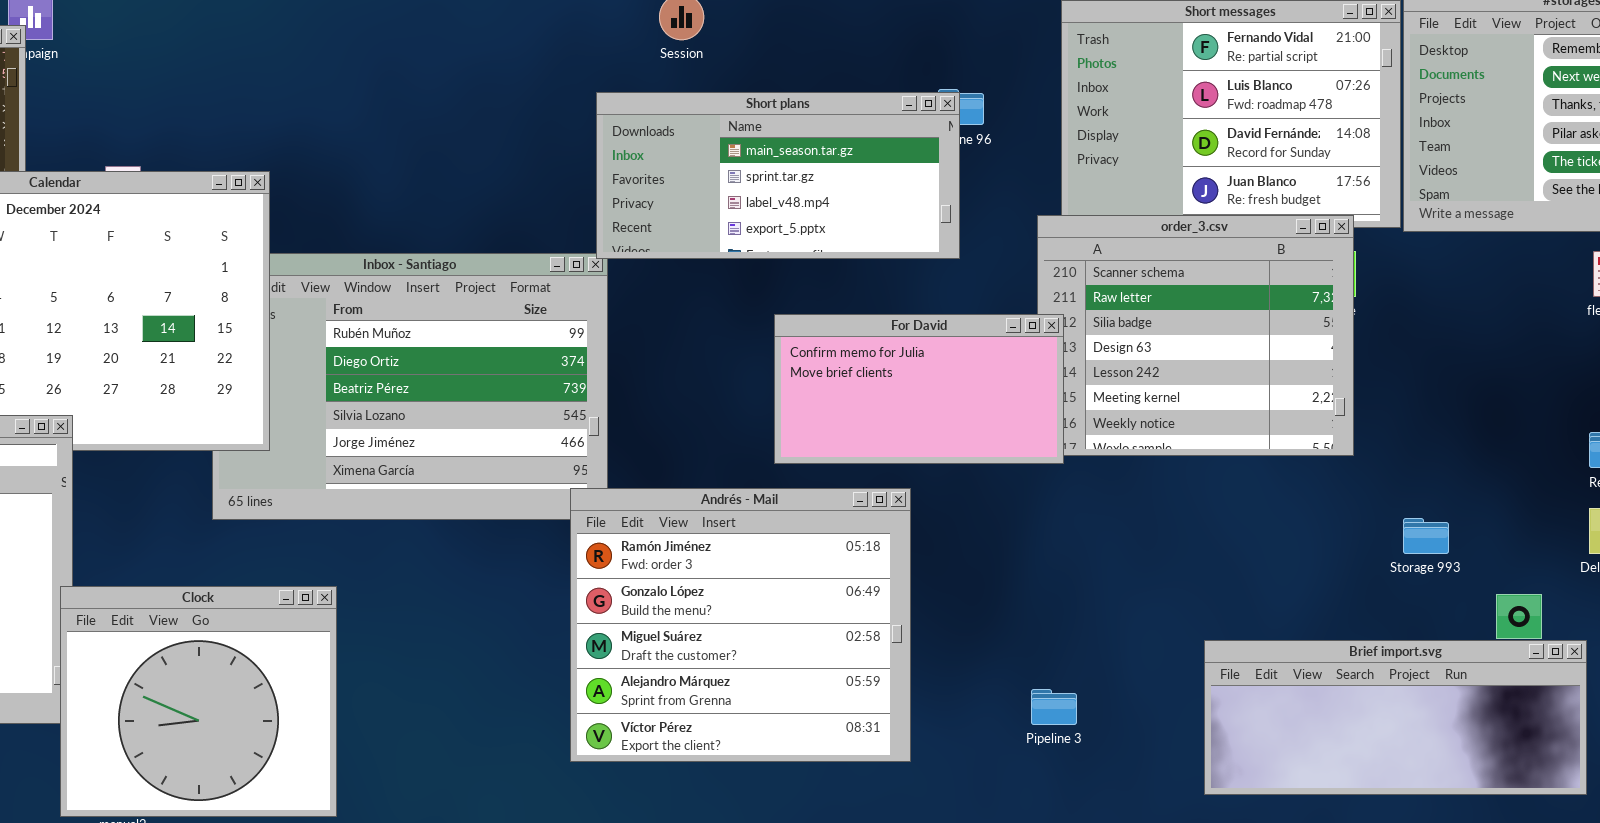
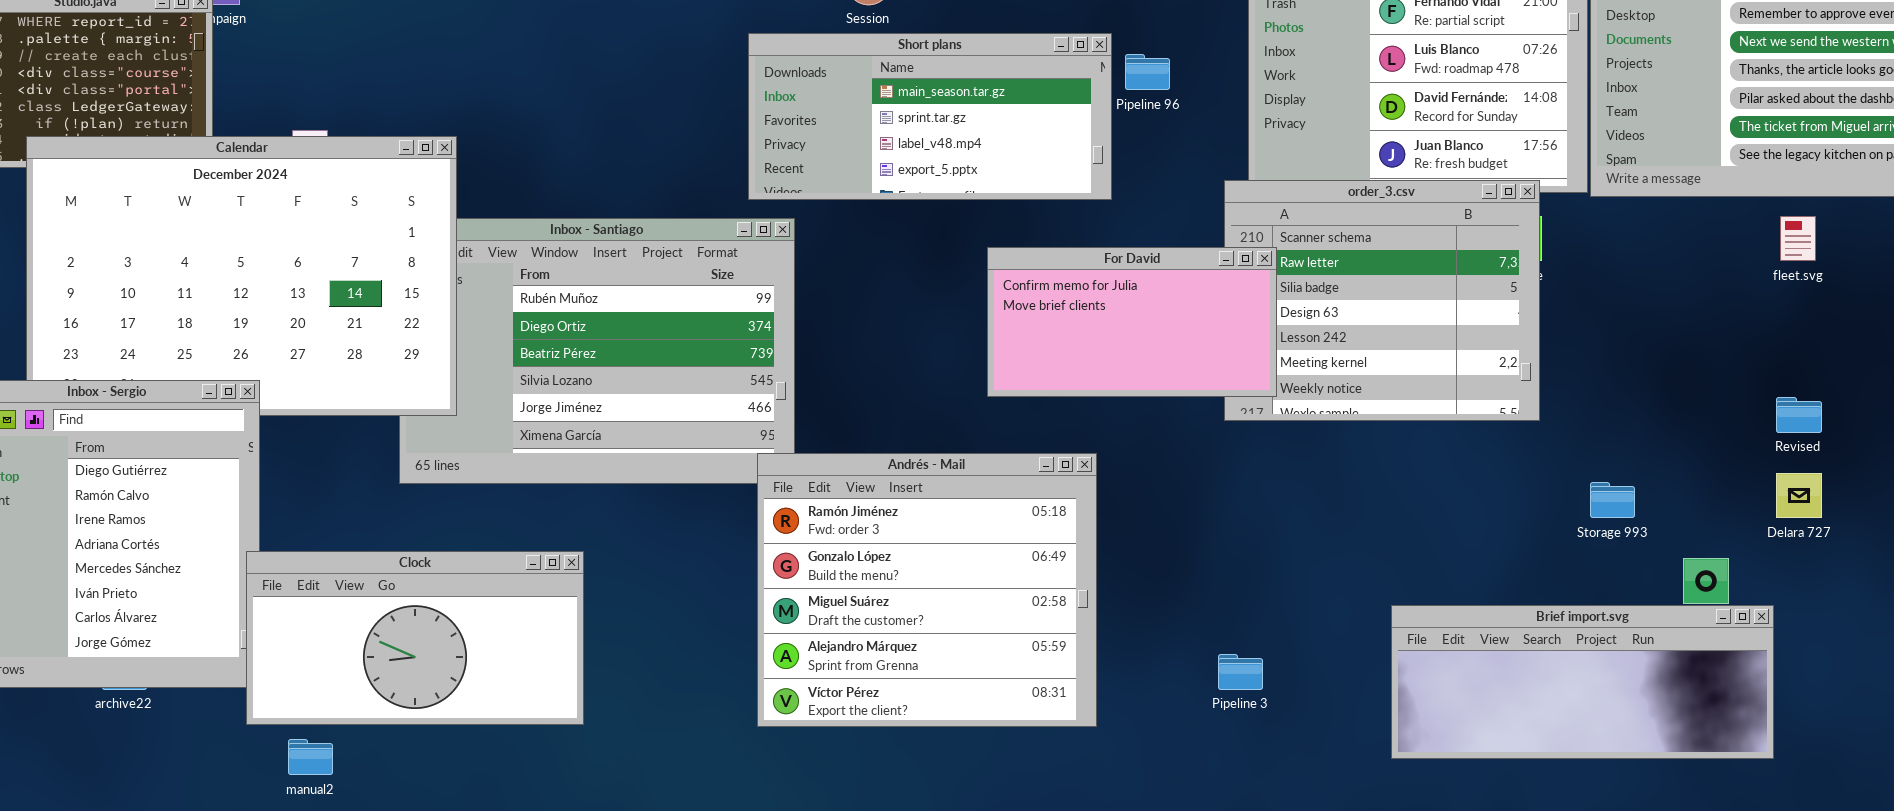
Short plans: [596,92,960,259] -> [748,33,1112,200], moved
For David: [774,314,1064,464] -> [987,247,1277,397], moved
Clock: [60,586,337,817] -> [246,551,584,725], resized

